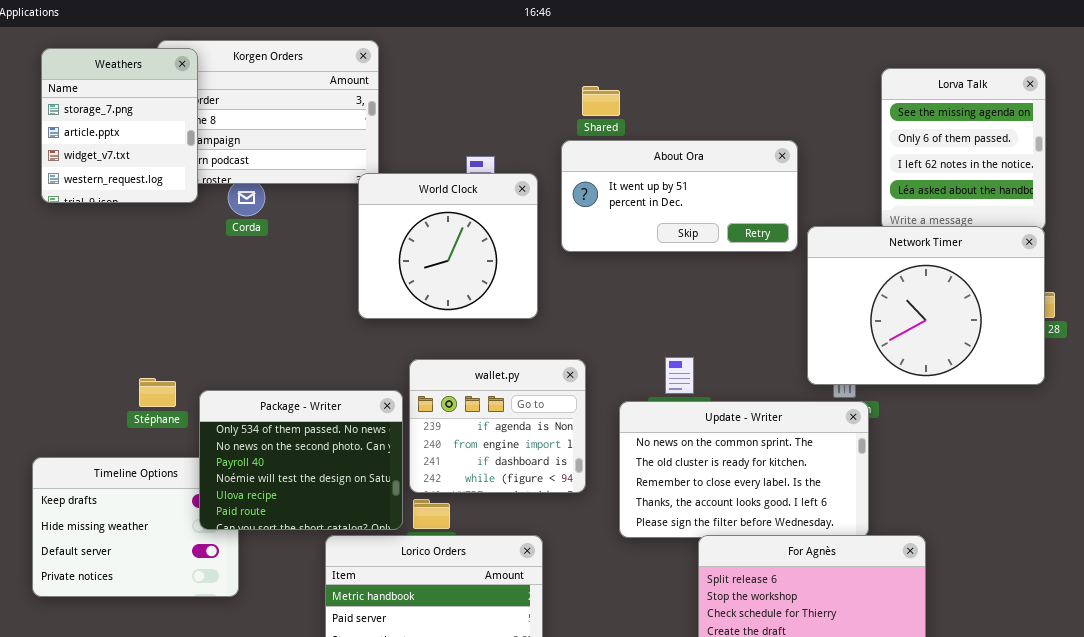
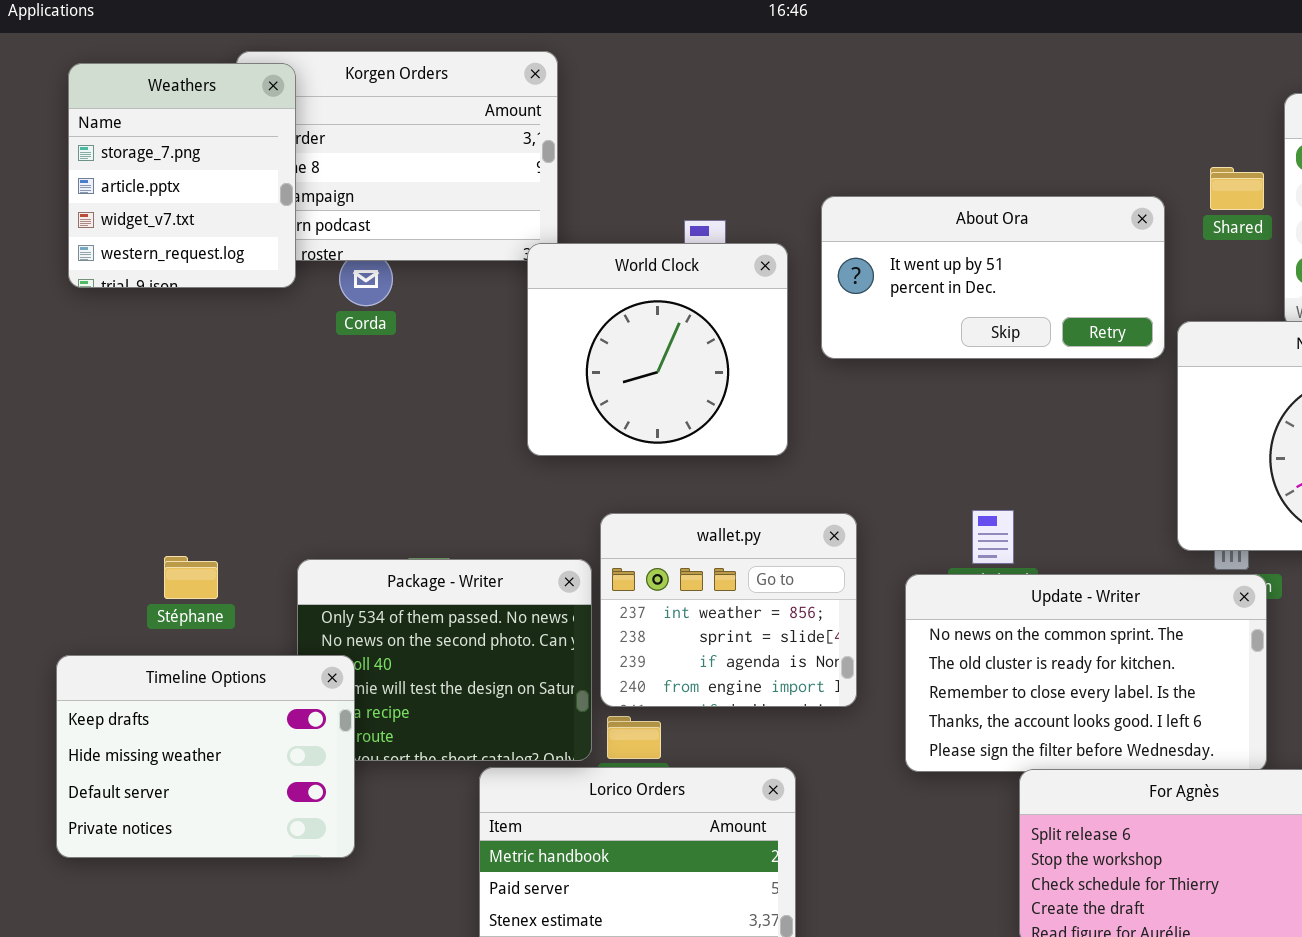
Shared: [582,86,620,116] -> [1210,167,1264,210], moved
wallet.py: [409,359,586,493] -> [600,513,857,707], scrolled up 2 rows
Stéphane: [139,378,176,407] -> [164,556,218,599], moved
Timeline Options: [32,457,239,597] -> [56,655,355,858], raised

